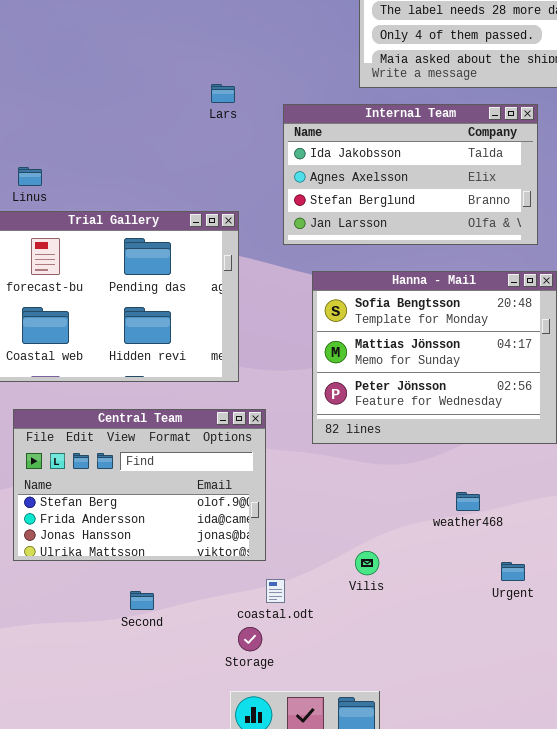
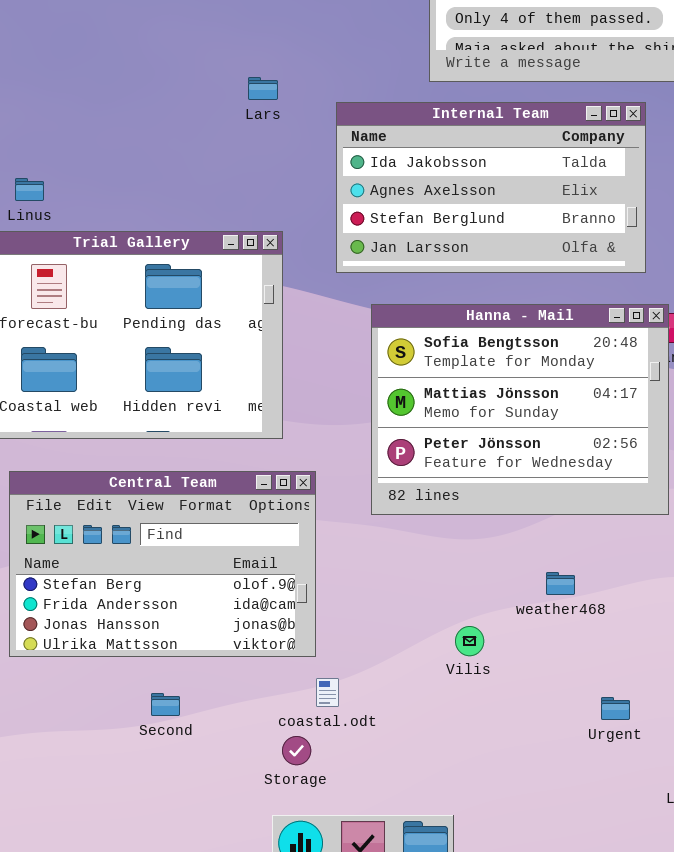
Vilis: [355,551,379,575] -> [455,626,484,656], moved
Urgent: [501,562,525,581] -> [601,697,630,720], moved

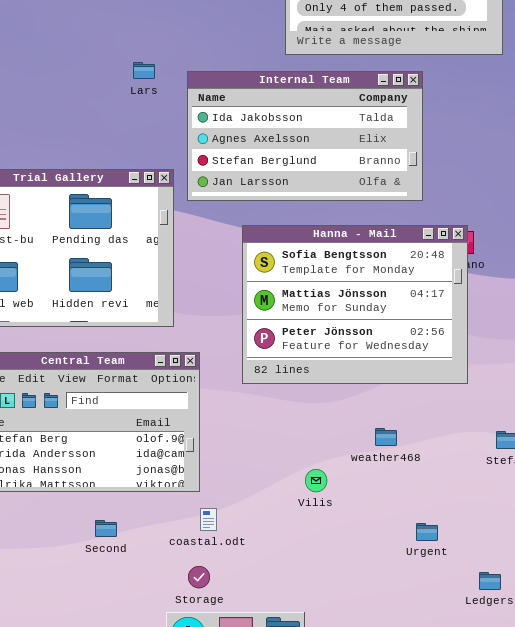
Lars: [248,77,278,100] -> [133,62,155,79], moved
Internal Team: [336,102,646,273] -> [187,71,423,201], moved
Second: [151,693,180,716] -> [95,520,117,537], moved
Storage: [282,736,311,765] -> [188,566,210,588], moved

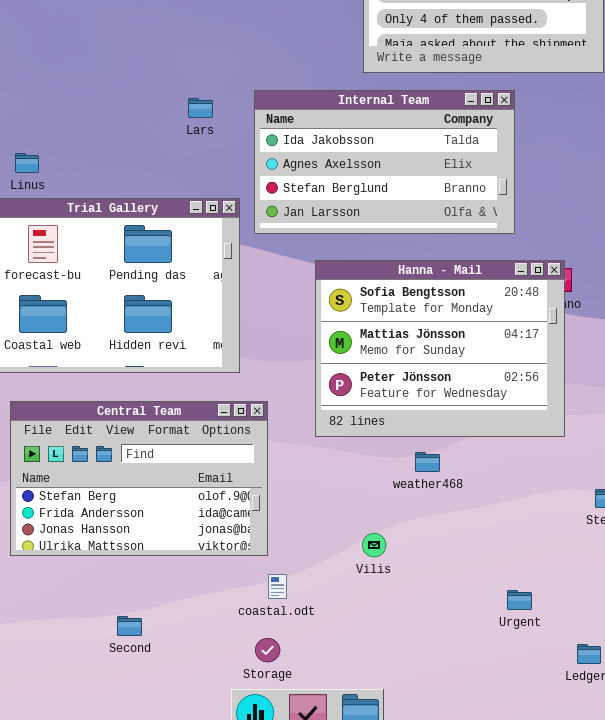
Lars: [133,62,155,79] -> [188,98,213,118], moved
weather468: [375,428,397,446] -> [415,452,440,472], moved
Vilis: [305,469,327,492] -> [362,533,386,557], moved
Second: [95,520,117,537] -> [117,616,142,636], moved

